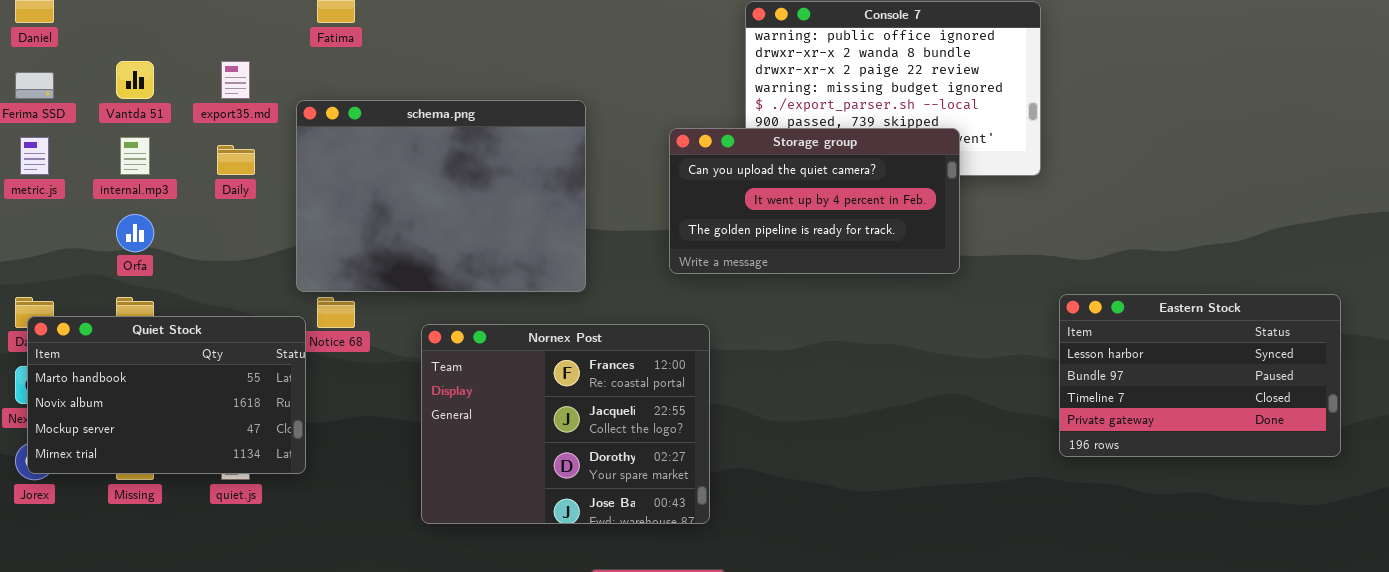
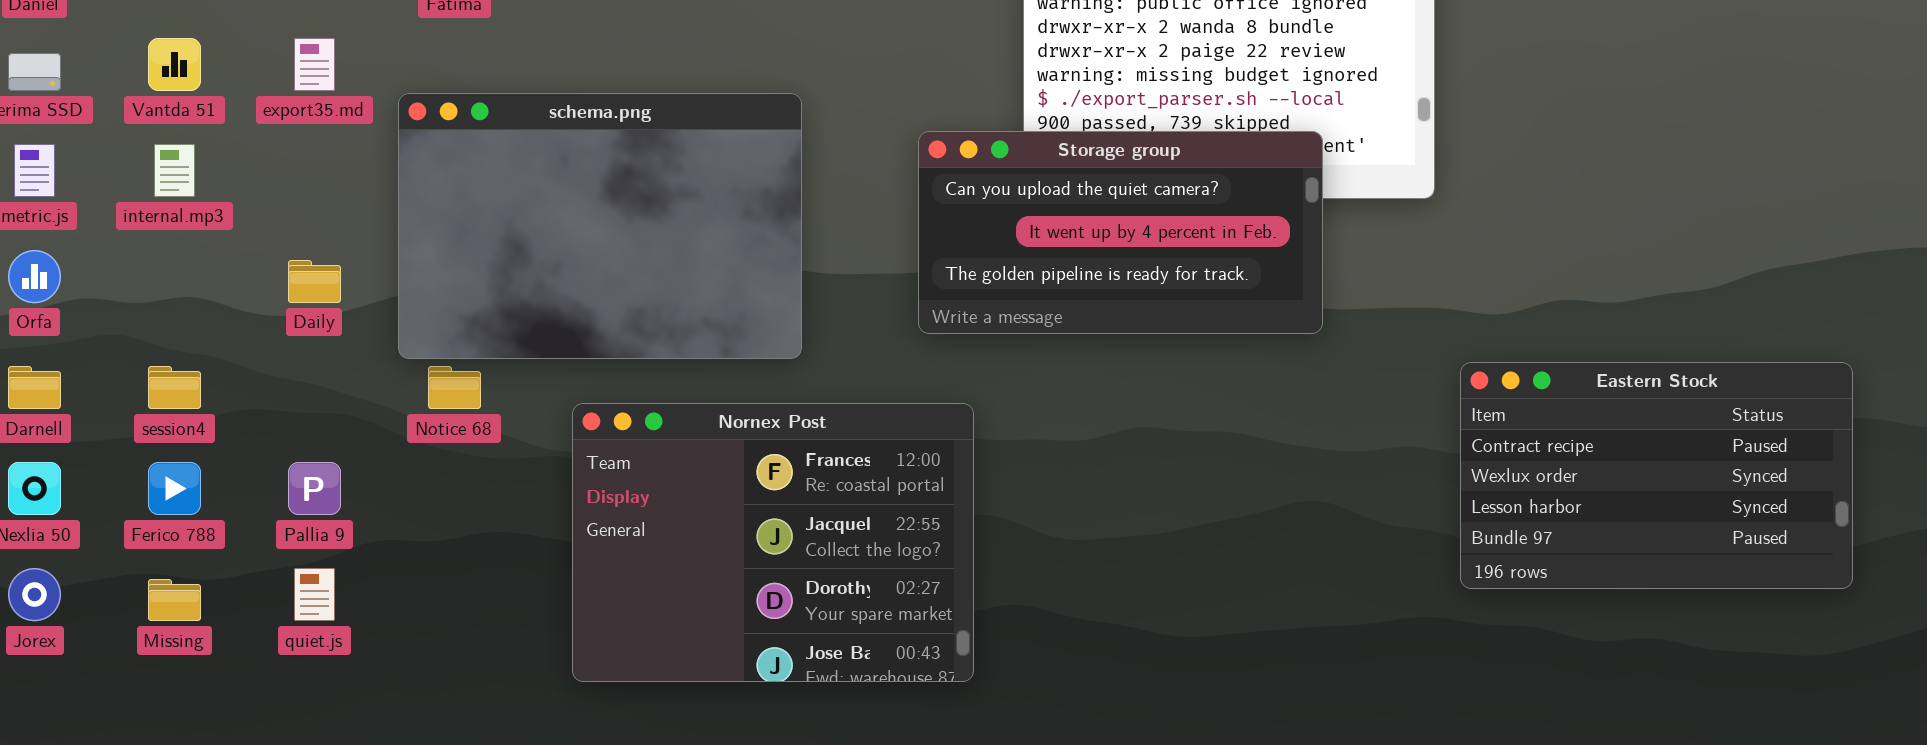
Daily: [217,145,255,175] -> [288,260,341,303], moved
Orfa: [116,214,154,252] -> [8,250,61,303], moved
Eastern Stock: [1059,294,1341,457] -> [1460,362,1853,589], scrolled up 2 rows
Quiet Stock: [27,316,306,474] -> none, closed

